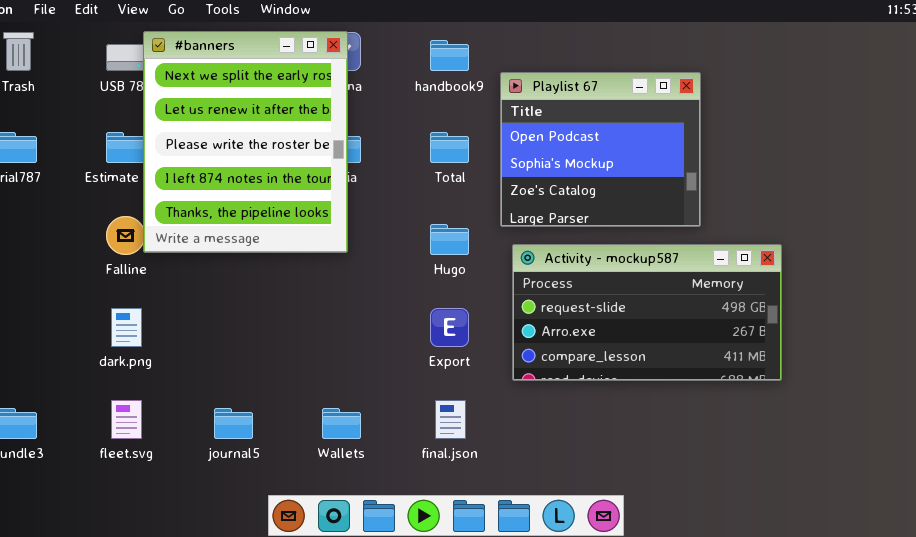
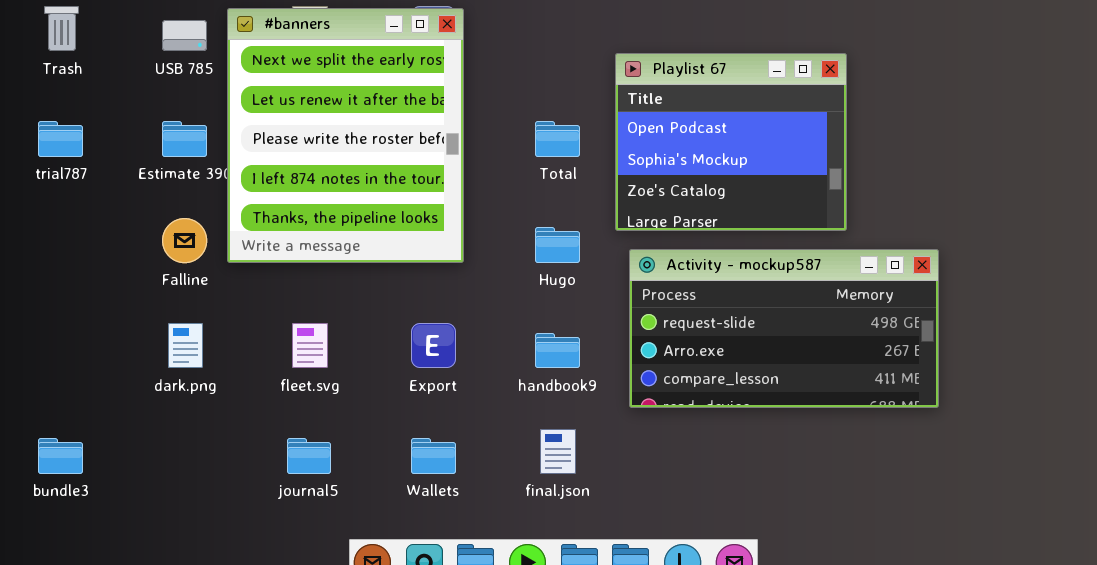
#banners: [143,31,348,253] -> [227,8,464,263], moved
handbook9: [430,40,469,71] -> [535,333,580,368], moved
Export: [430,308,469,347] -> [411,323,456,368], moved
fleet.svg: [111,400,142,439] -> [292,323,328,368], moved

